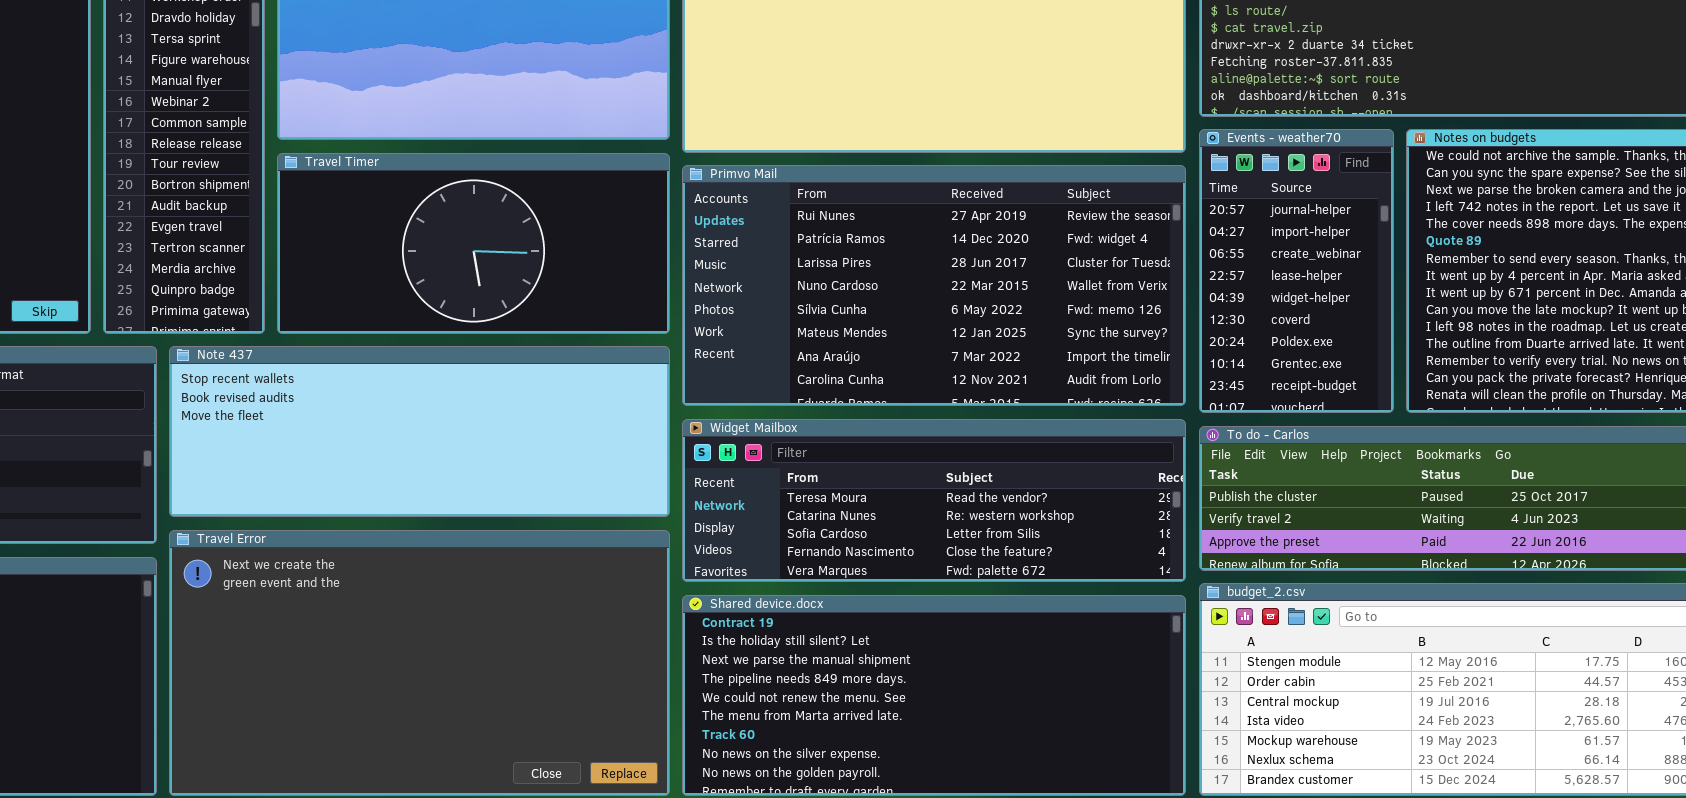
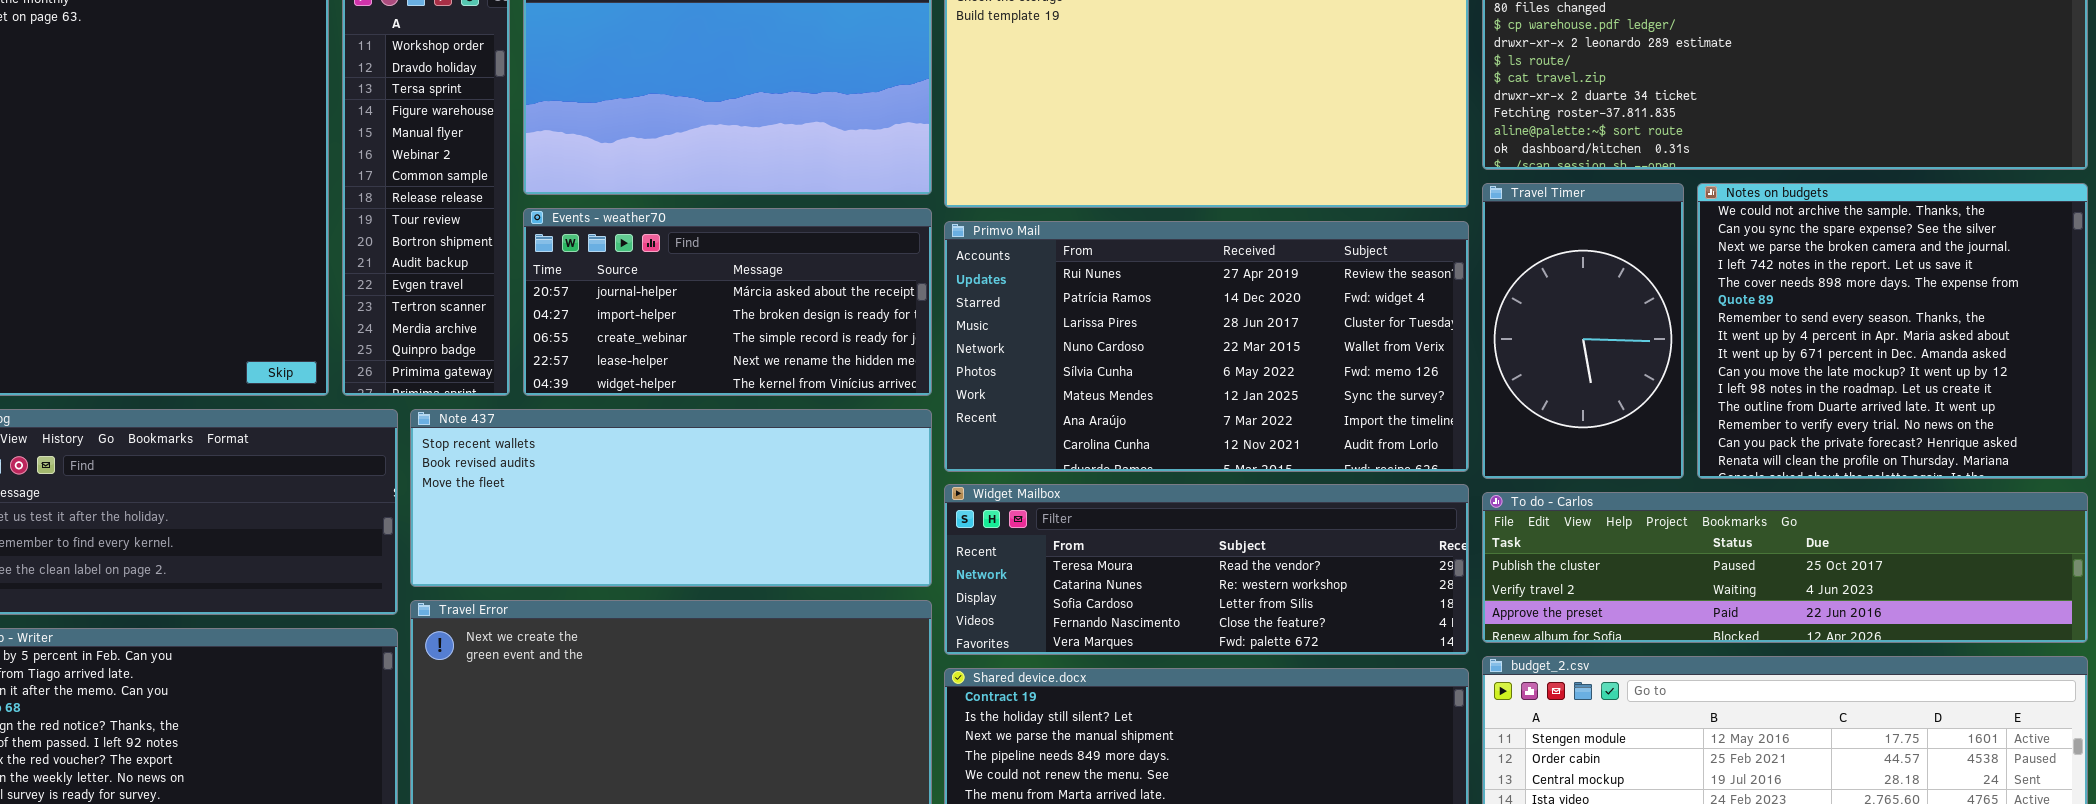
Events - weather70: [1199,129,1394,413] -> [523,208,932,396], moved, resized
Travel Timer: [277,153,670,334] -> [1482,183,1684,479], moved, resized

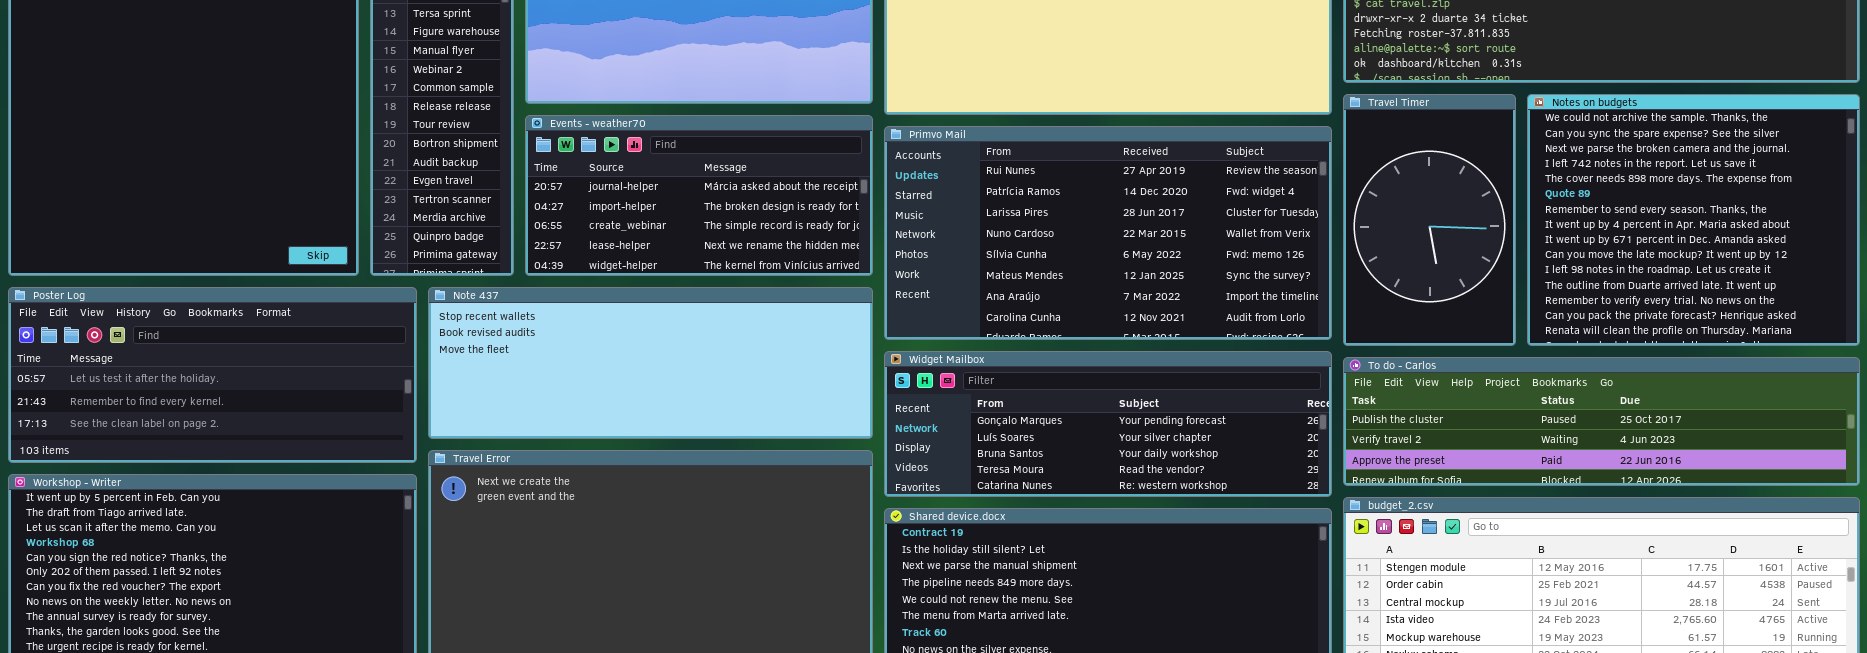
Widget Mailbox: [944,484,1469,655] -> [884,351,1332,497], scrolled up 3 rows

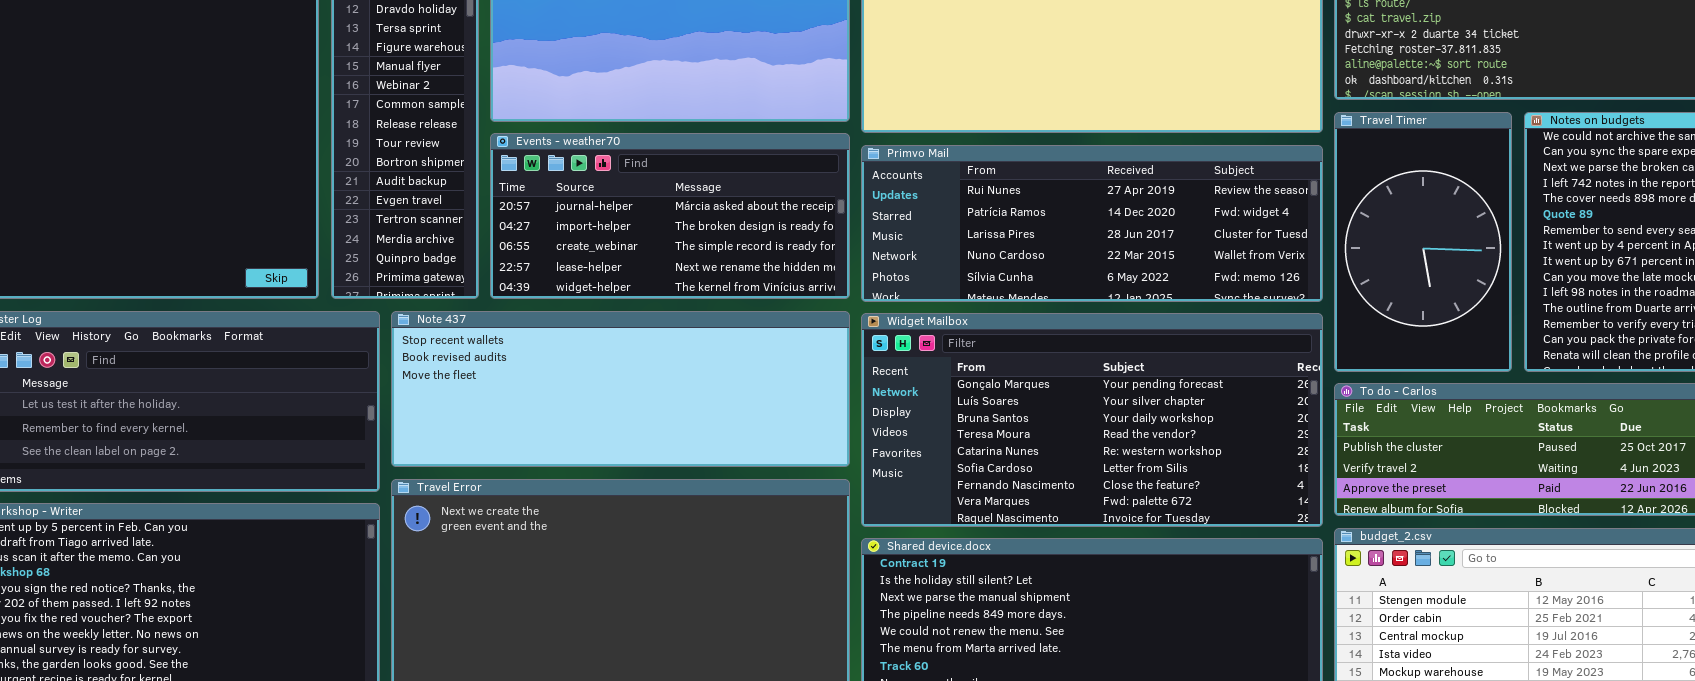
Primvo Mail: [884,126,1332,340] -> [861,145,1323,302], resized
Widget Mailbox: [884,351,1332,497] -> [861,313,1323,527], resized

